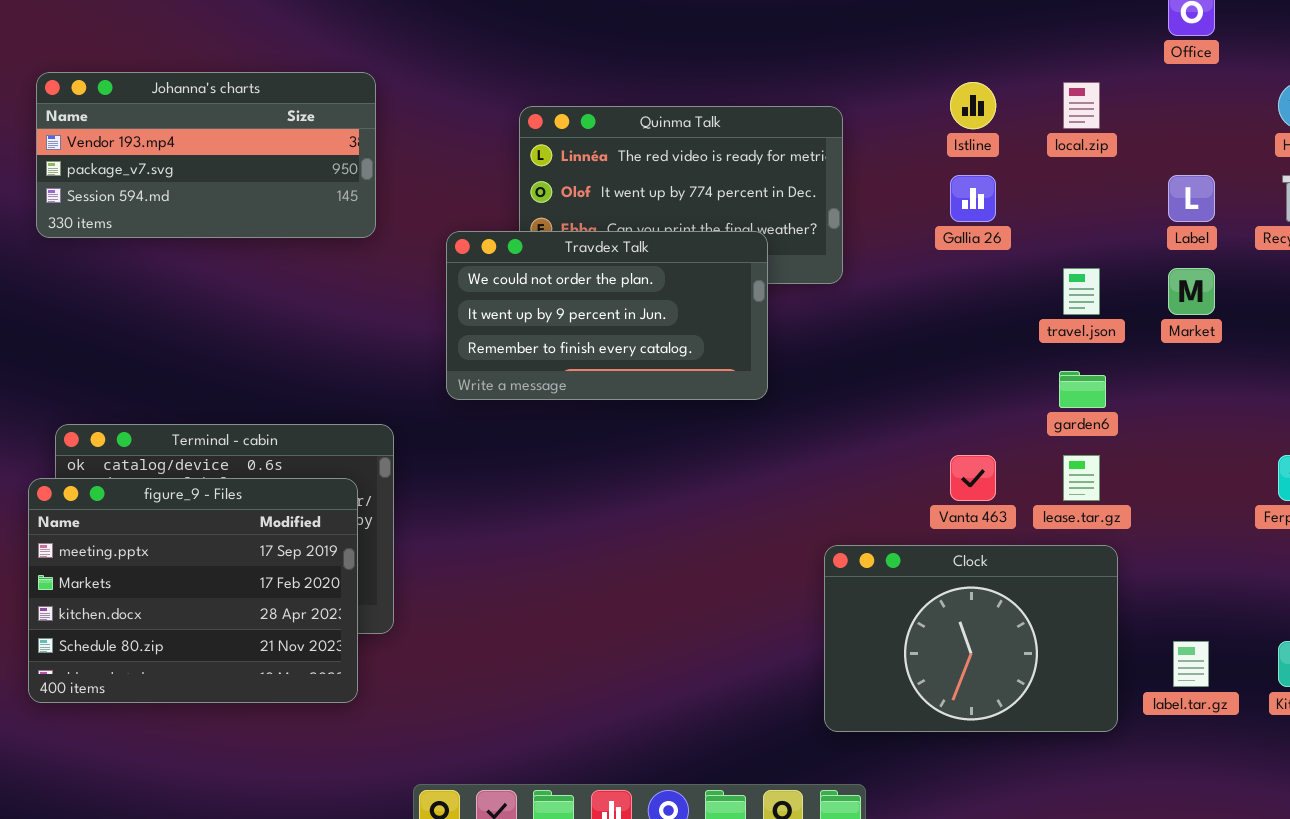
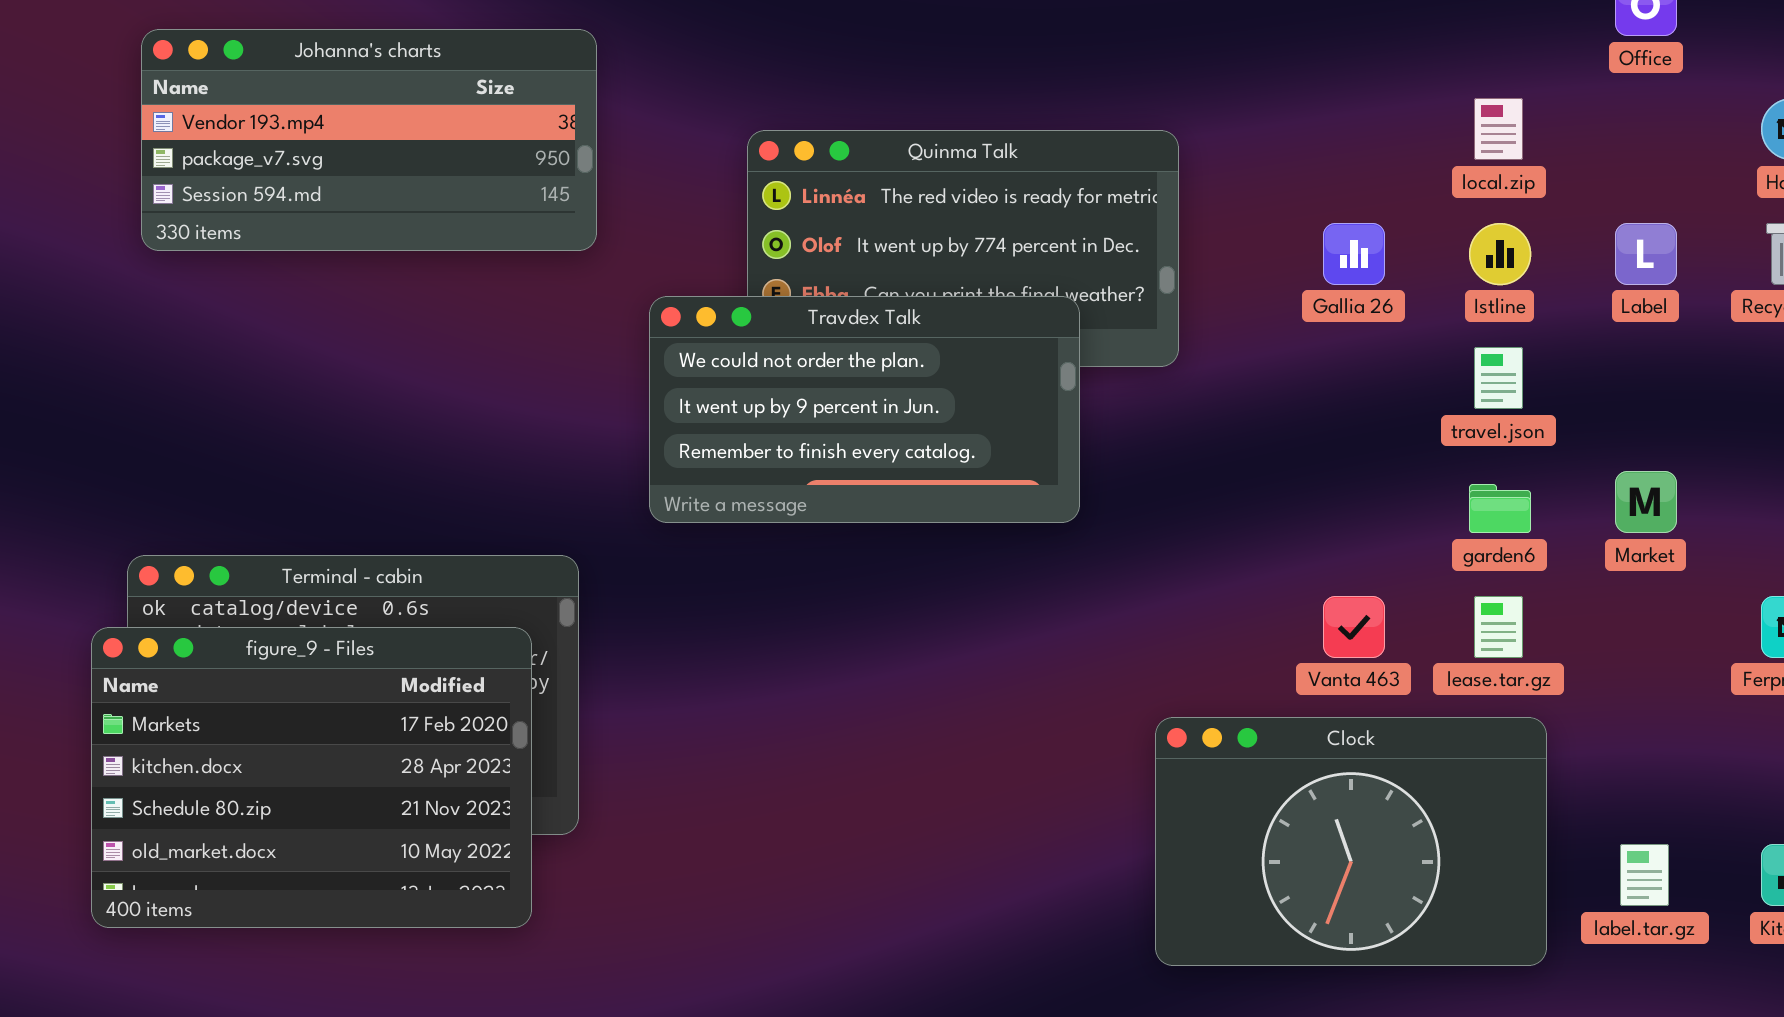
Johanna's charts: [36,72,376,238] -> [141,29,597,251], moved
Istline: [950,82,996,129] -> [1469,223,1531,285], moved
Market: [1168,268,1215,315] -> [1615,471,1677,533], moved
figure_9 - Files: [28,478,358,703] -> [91,627,532,928], scrolled down 1 row

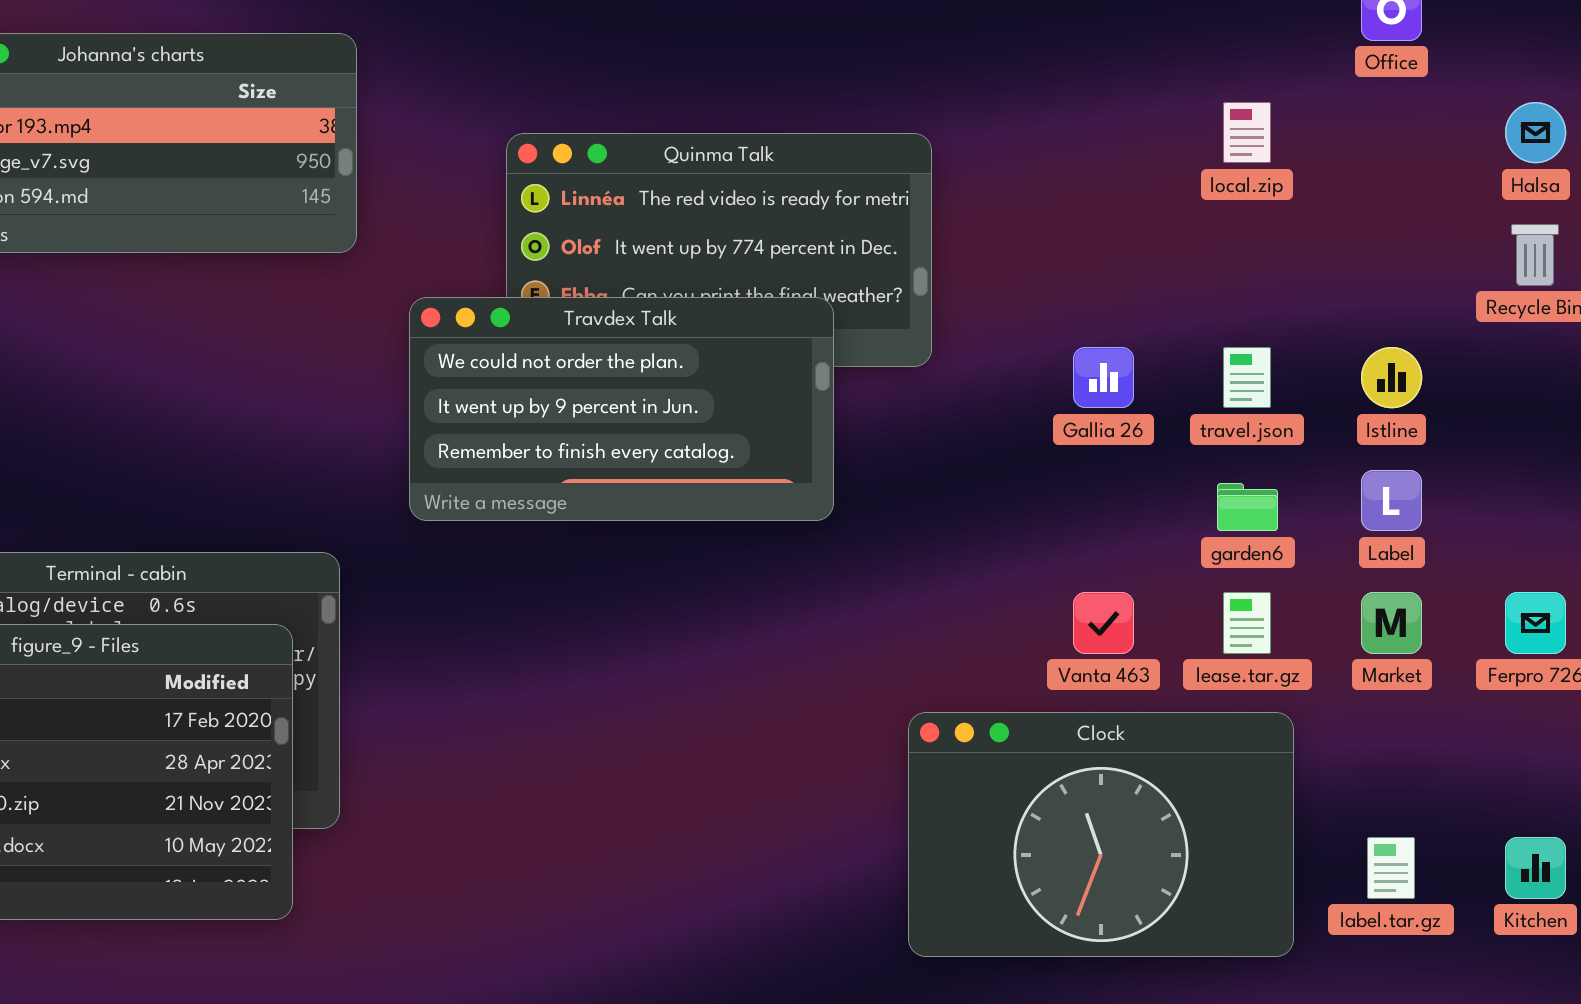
Gallia 26: [1323,223,1385,285] -> [1073,347,1134,408], moved
Istline: [1469,223,1531,285] -> [1361,347,1422,408], moved
Label: [1615,223,1677,285] -> [1361,470,1422,531], moved
Market: [1615,471,1677,533] -> [1361,592,1422,654], moved

